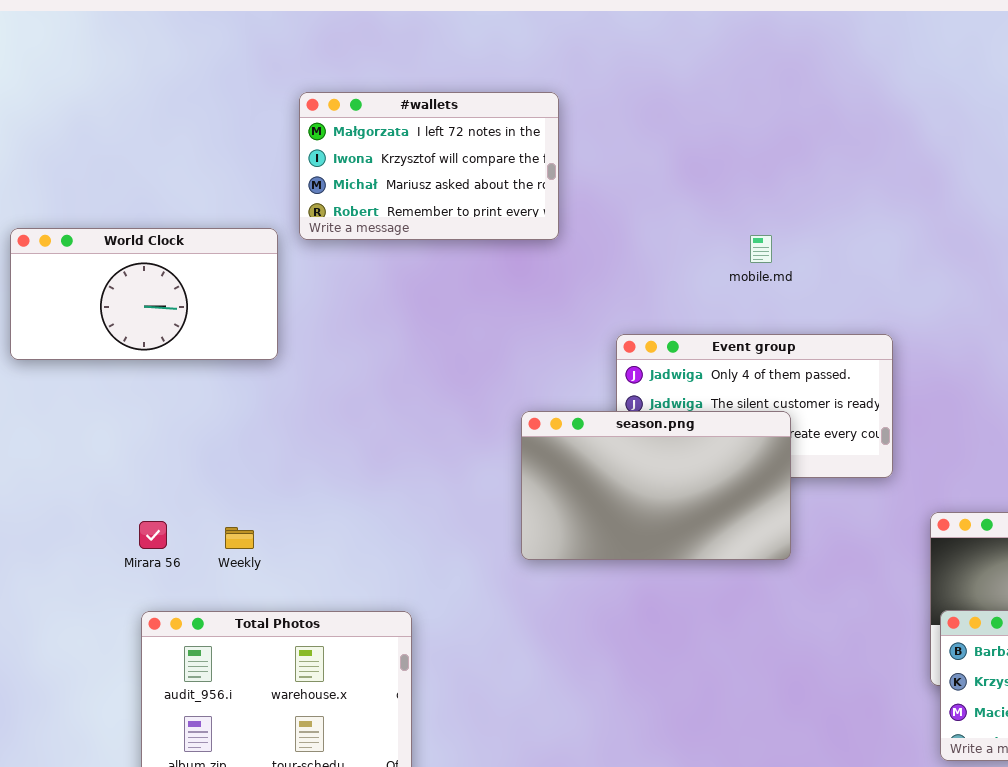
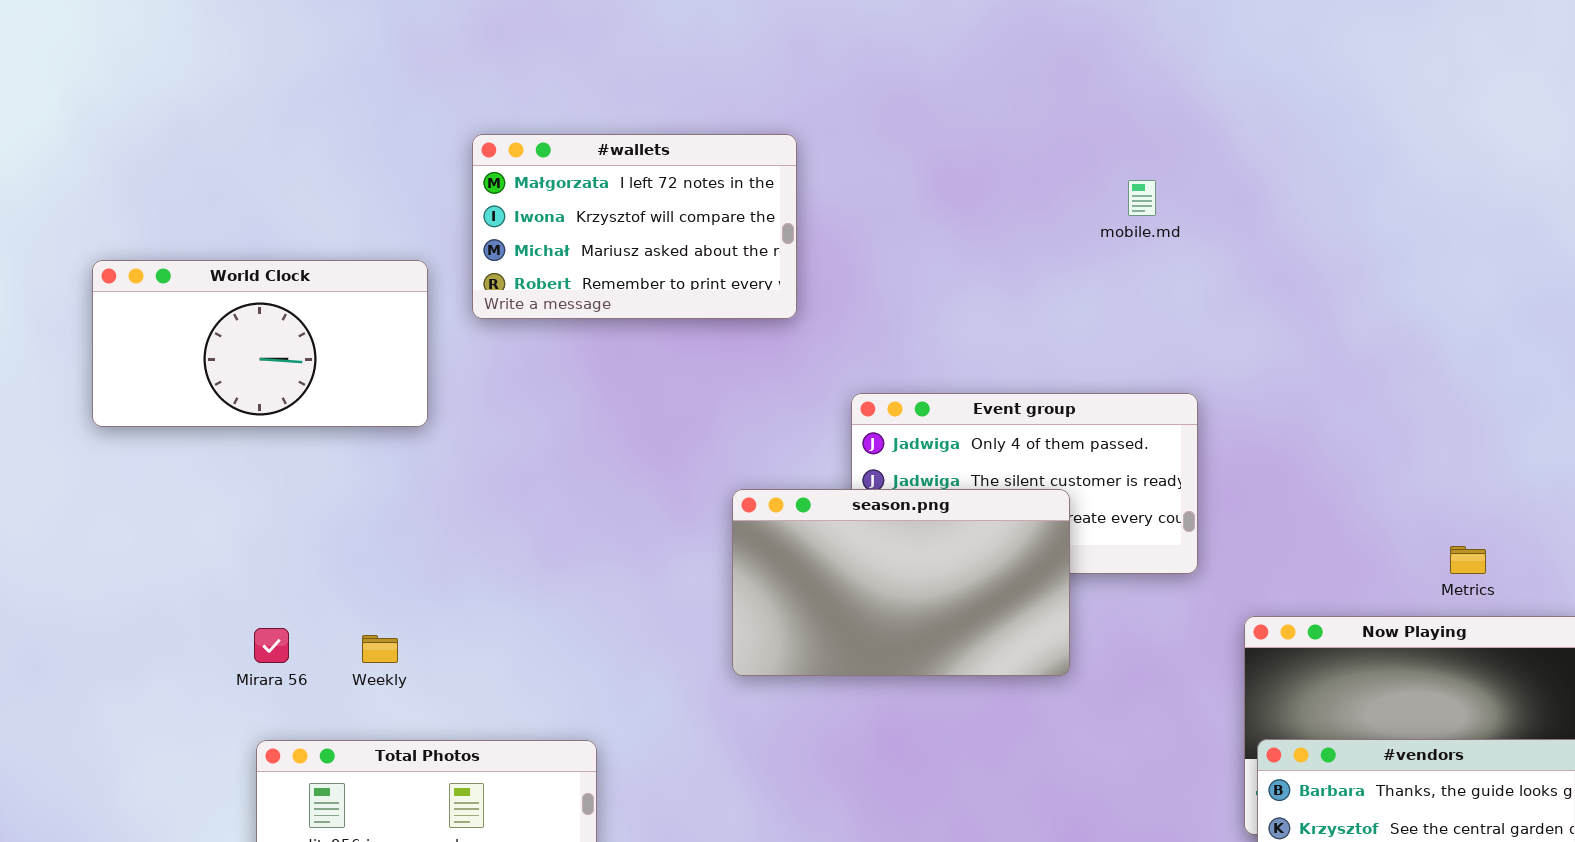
#wallets: [299,92,559,240] -> [472,134,797,319], moved
mobile.md: [750,235,772,263] -> [1128,180,1156,216], moved

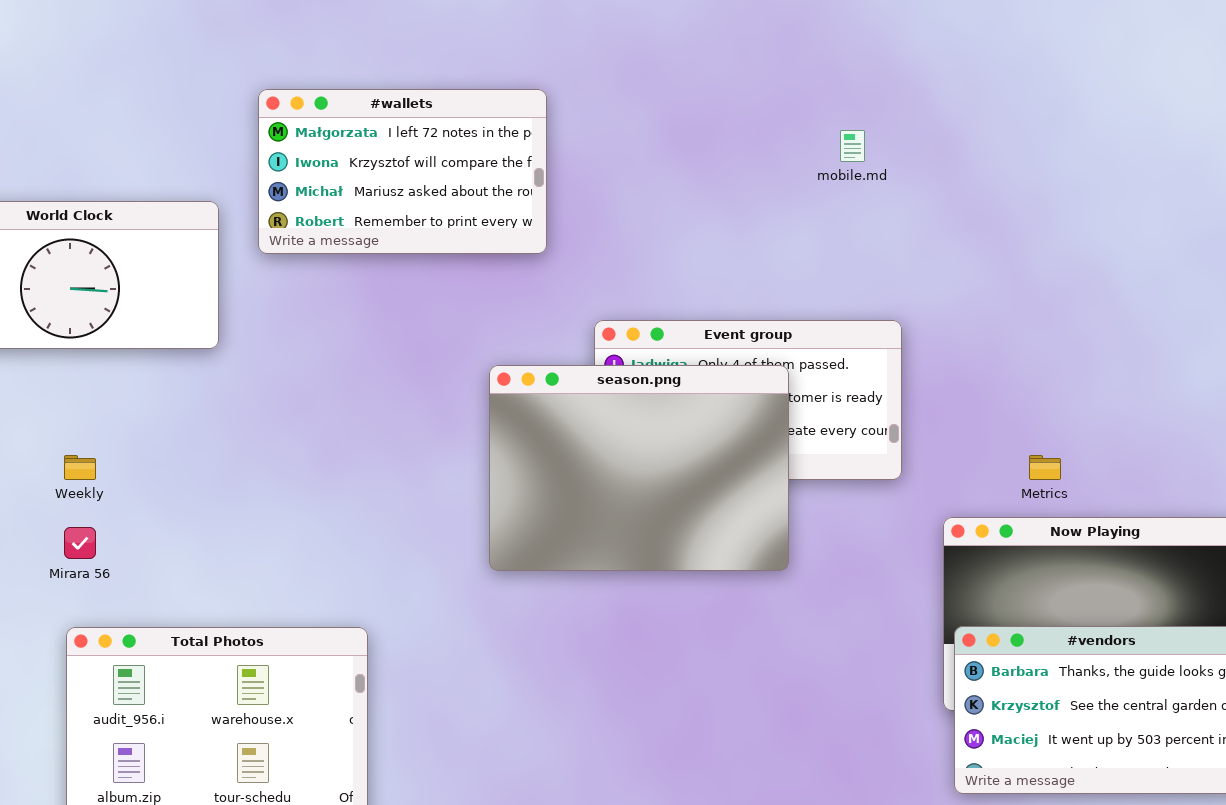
season.png: [732,489,1070,676] -> [489,365,789,571], resized
Metrics: [1450,546,1486,574] -> [1029,455,1061,480], moved
Weekly: [362,635,398,663] -> [64,455,96,480], moved

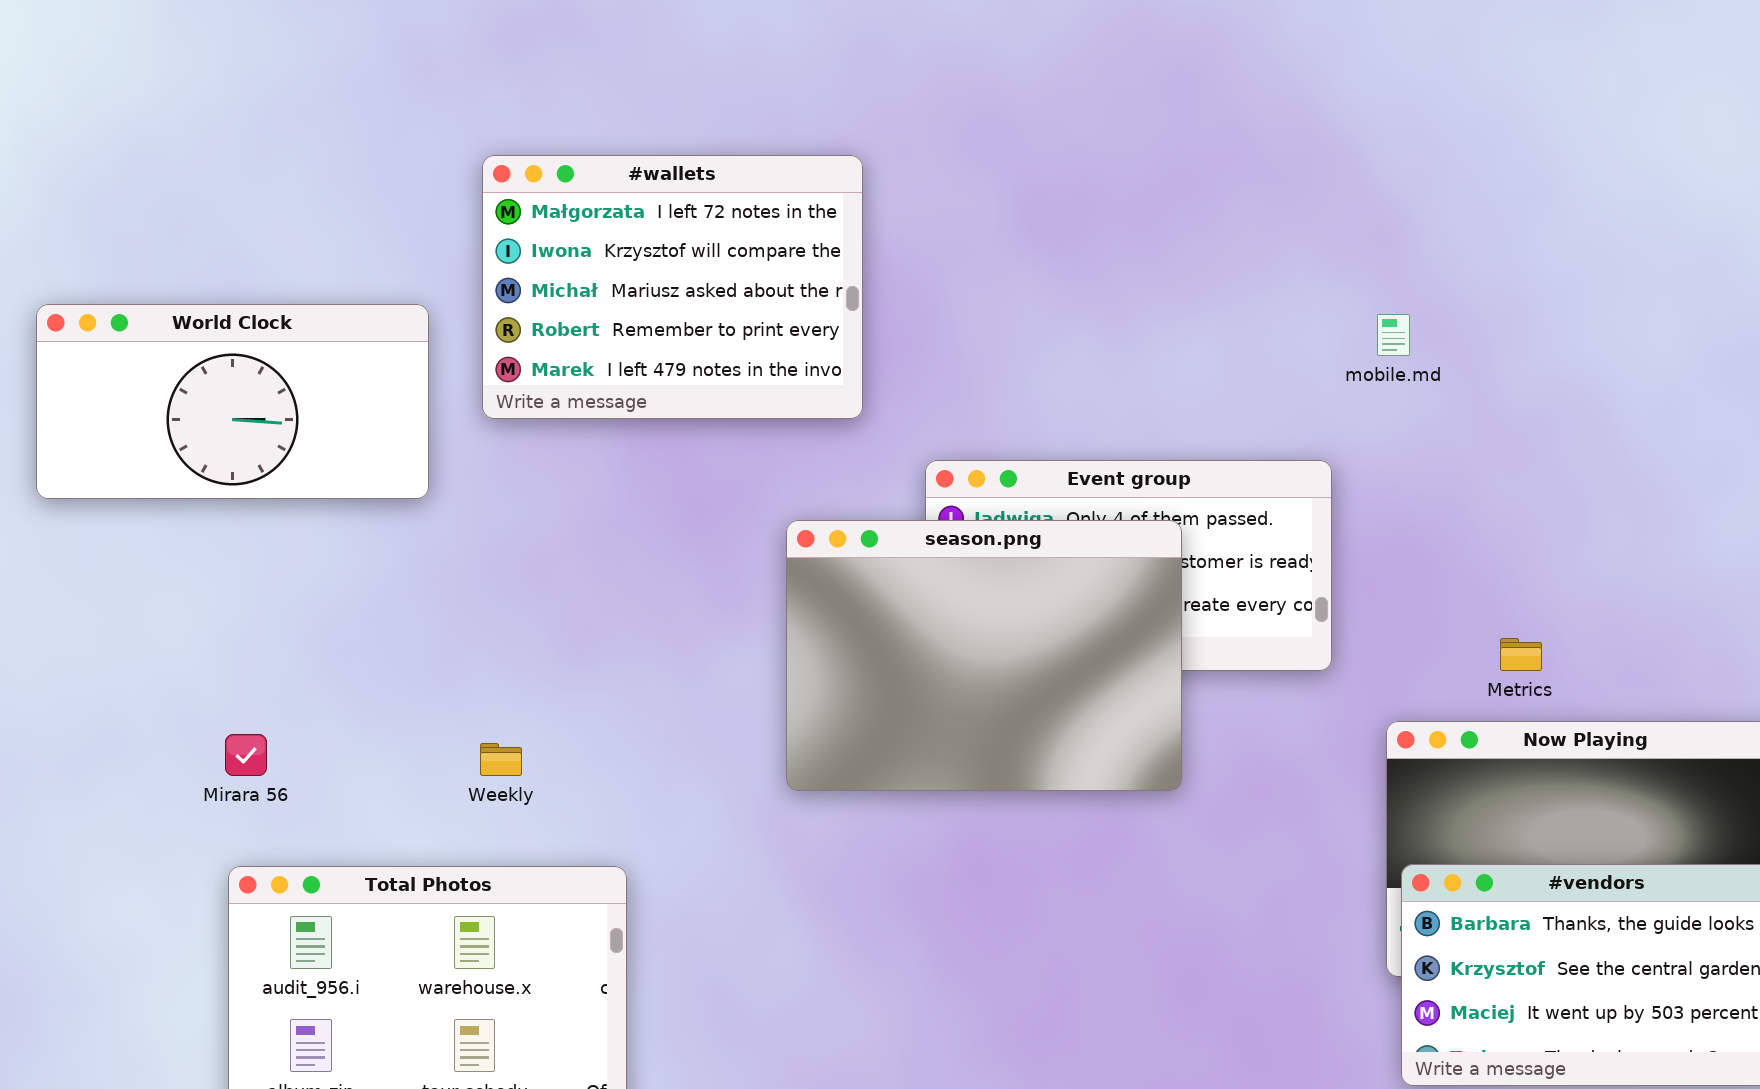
#wallets: [258,89,547,254] -> [482,155,863,419], resized
mobile.md: [840,130,865,162] -> [1377,314,1410,356], moved
Weekly: [64,455,96,480] -> [480,743,522,776], moved

